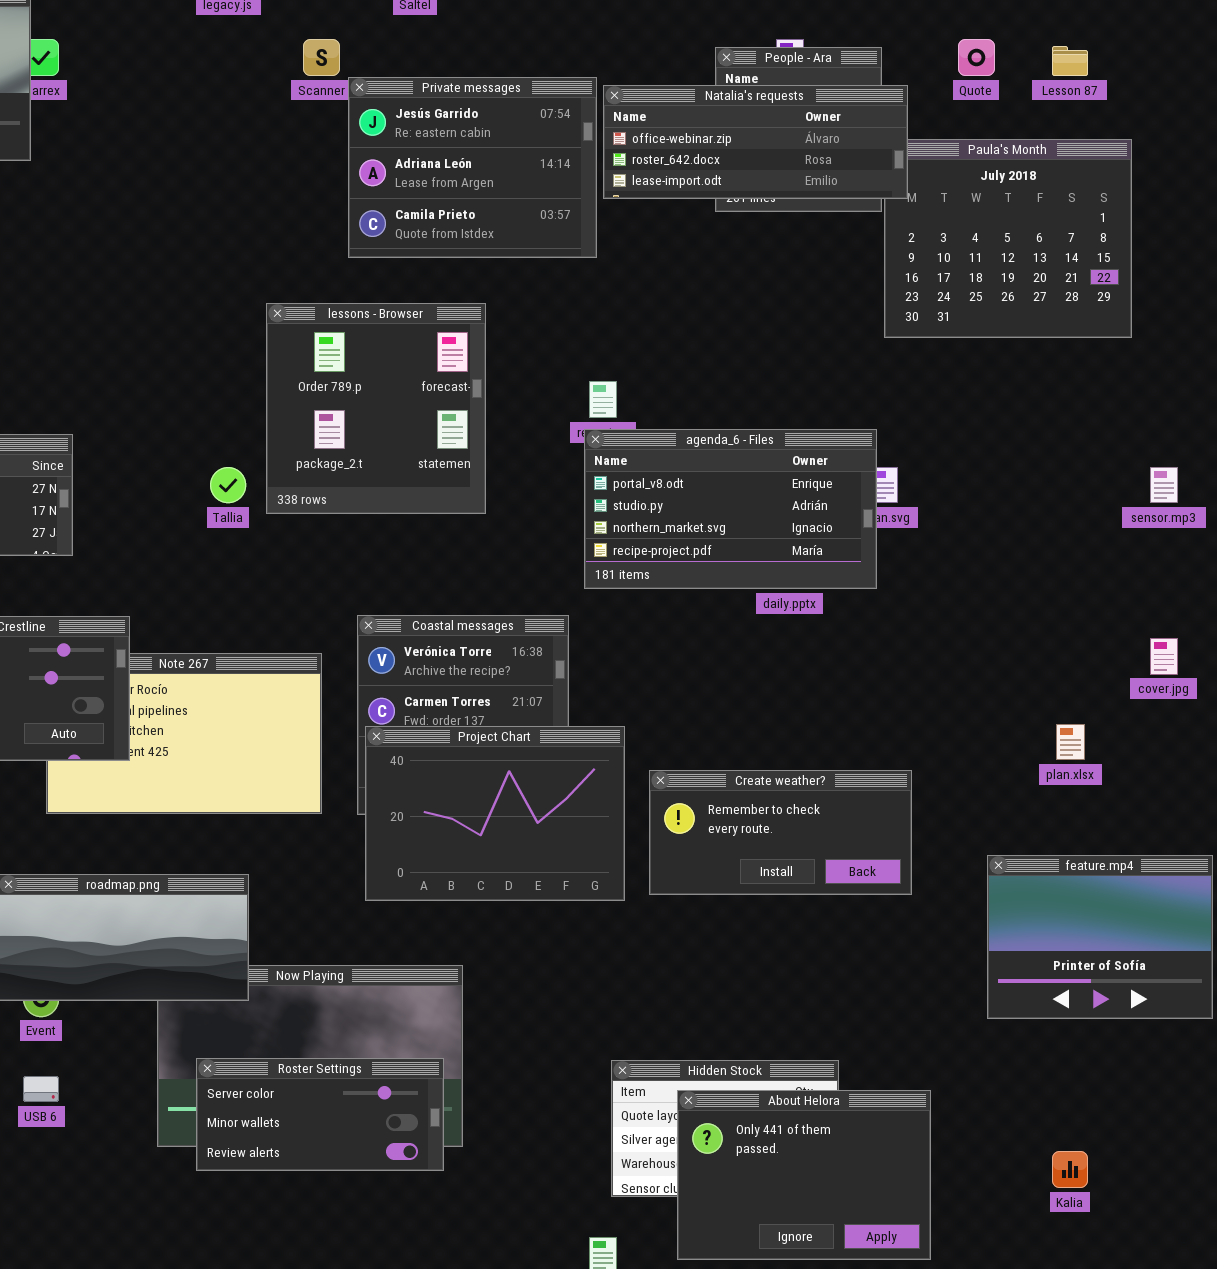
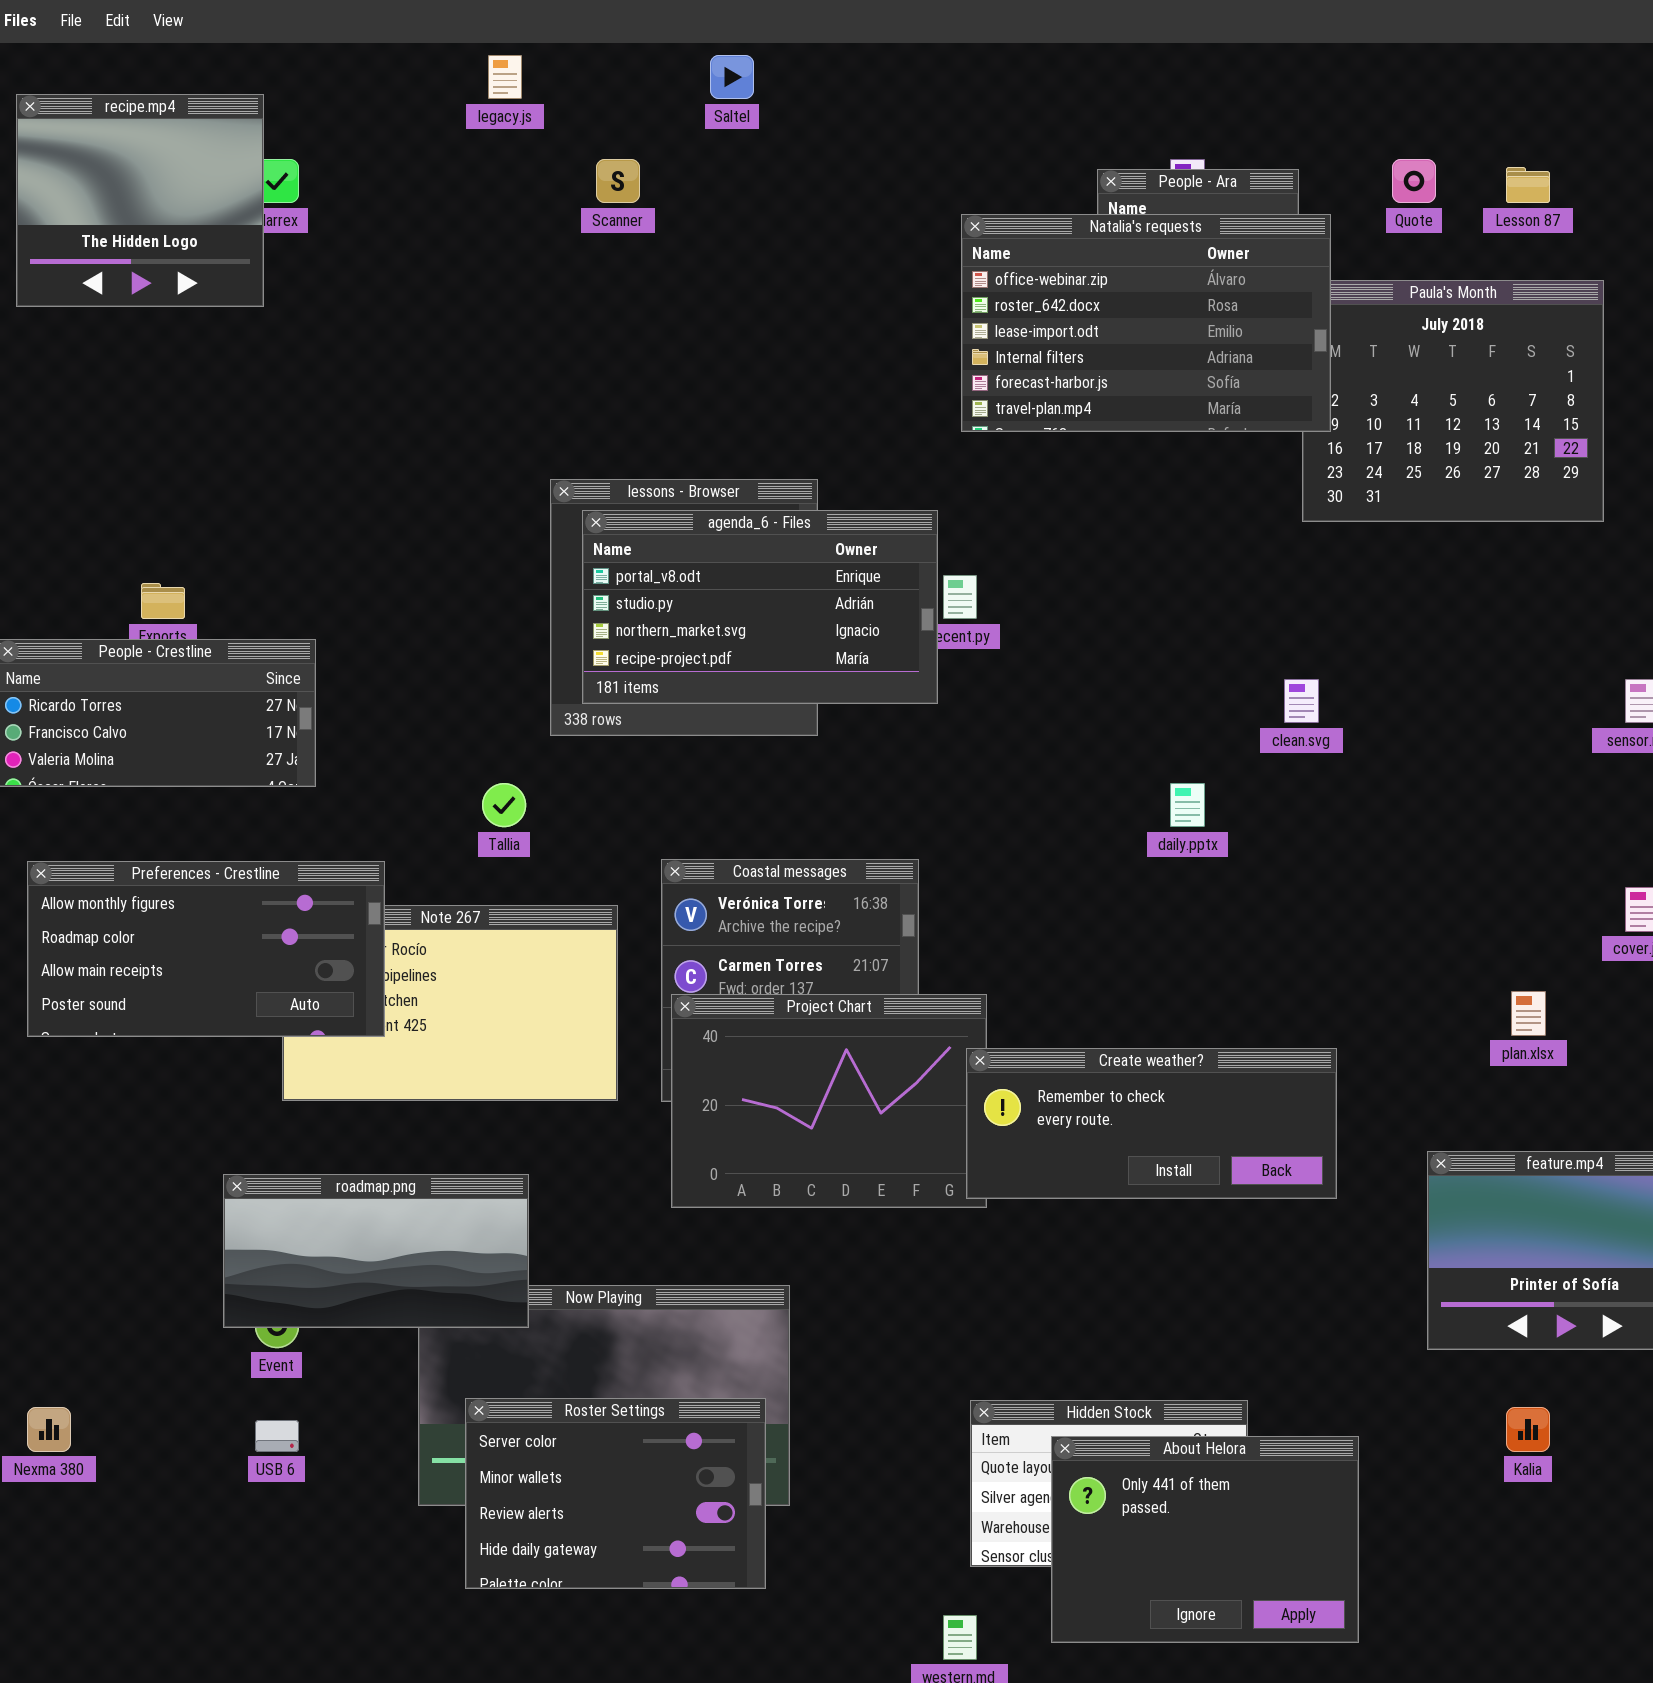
Private messages: [348,77,597,258] -> none, closed
Natalia's requests: [603,85,908,199] -> [961,214,1331,432], resized
agenda_6 - Files: [584,429,877,589] -> [582,510,938,704], moved
Tallia: [210,467,246,503] -> [482,783,526,827], moved
Create weather?: [649,770,912,895] -> [966,1048,1337,1199], resized
Roster Settings: [196,1058,444,1171] -> [465,1398,766,1589], resized
Kalia: [1052,1151,1088,1188] -> [1506,1407,1550,1452], moved

